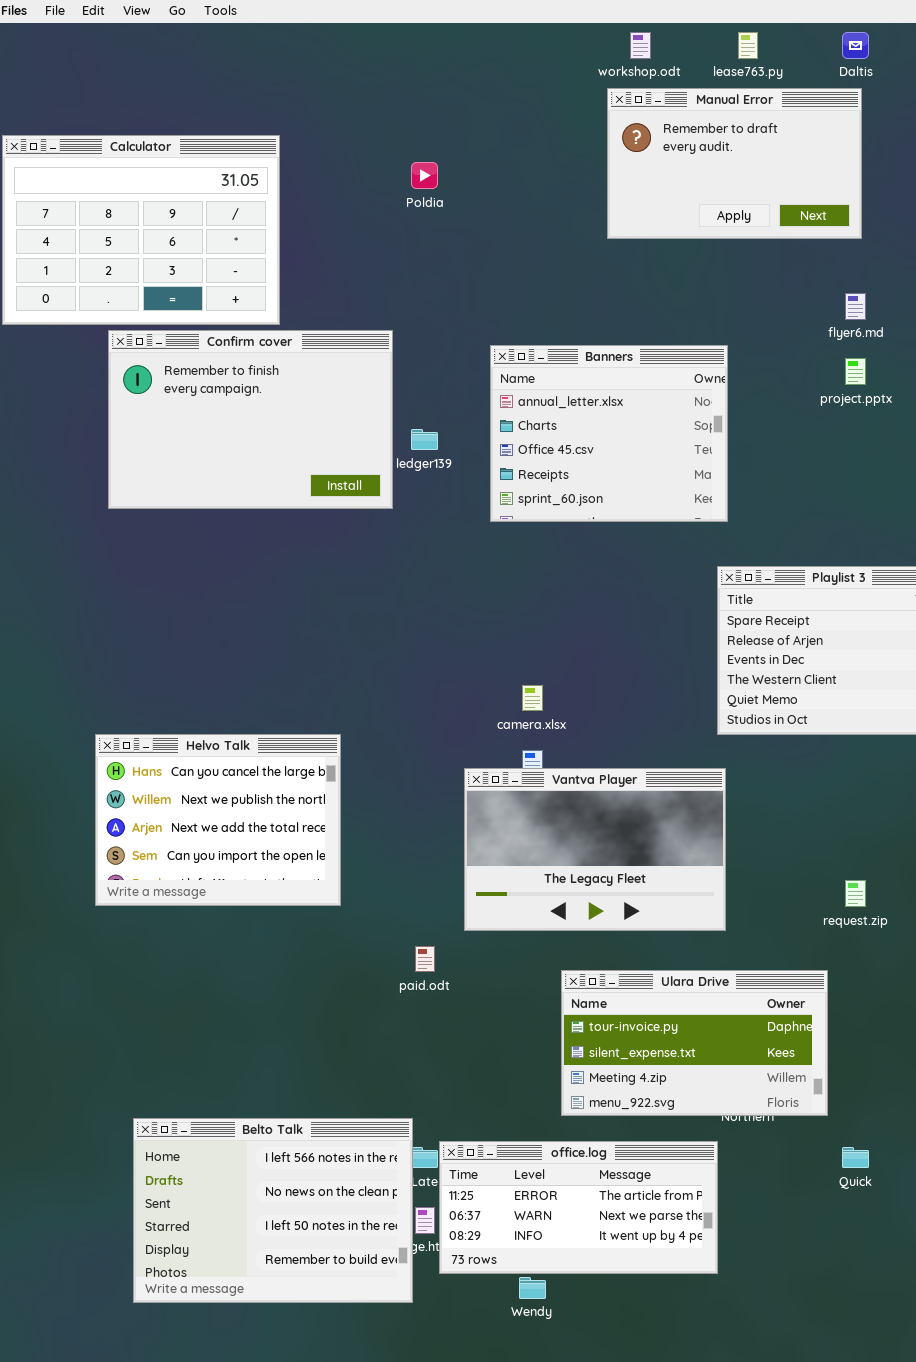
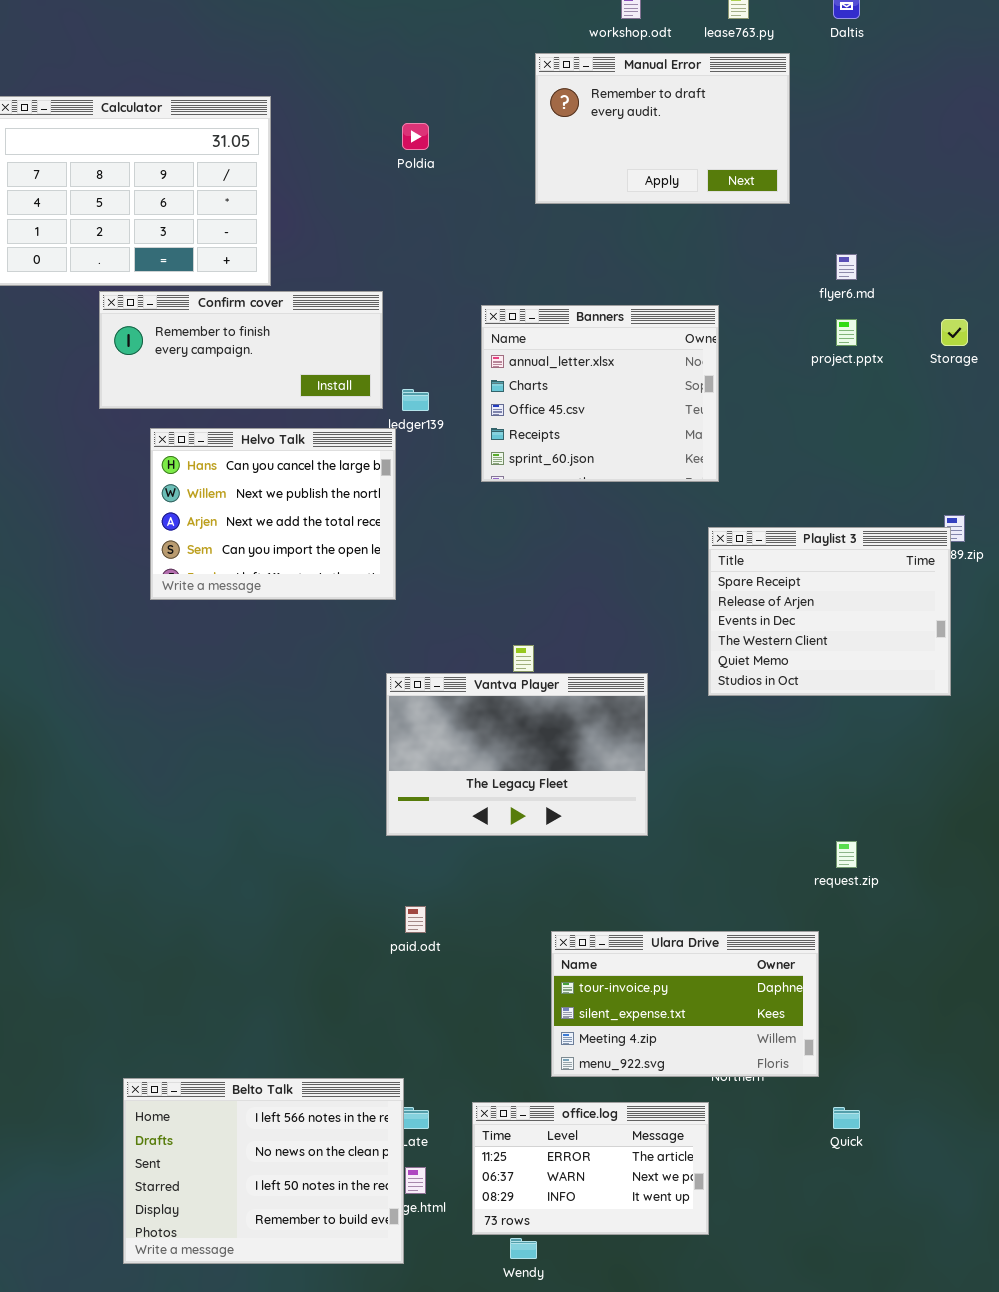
Manual Error: [607,88,862,239] -> [535,53,790,204], moved
Confirm cover: [108,330,393,509] -> [99,291,383,409], resized
Helvo Talk: [95,734,341,906] -> [150,428,396,600], moved
Vantva Player: [464,768,726,931] -> [386,673,648,836], moved
office.log: [439,1141,718,1274] -> [472,1102,709,1235], resized

